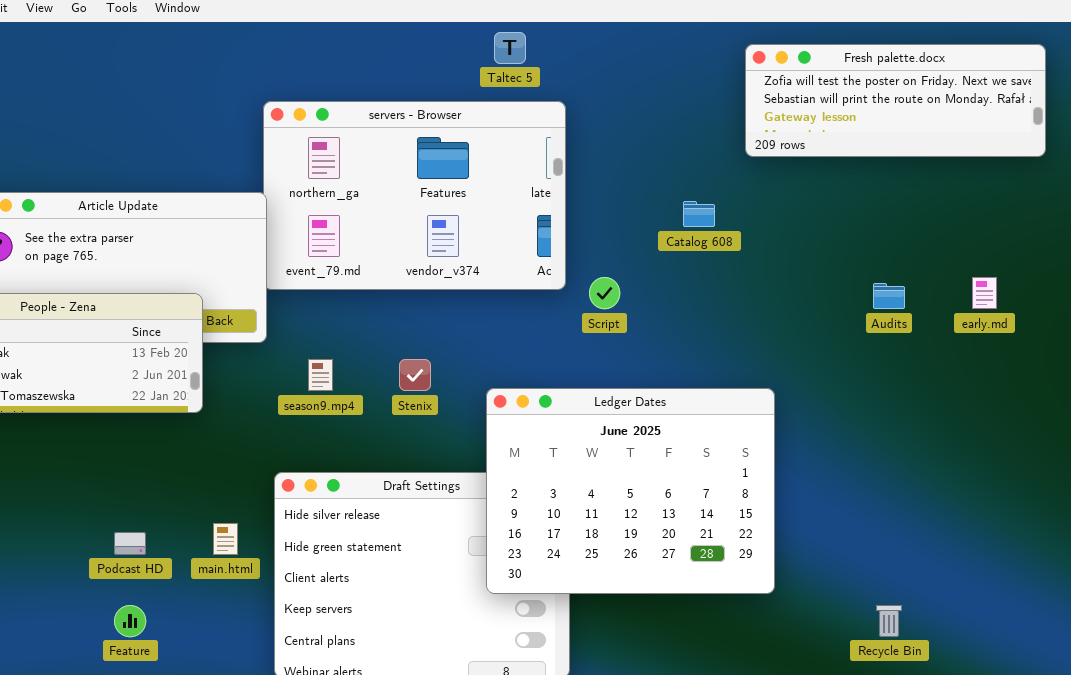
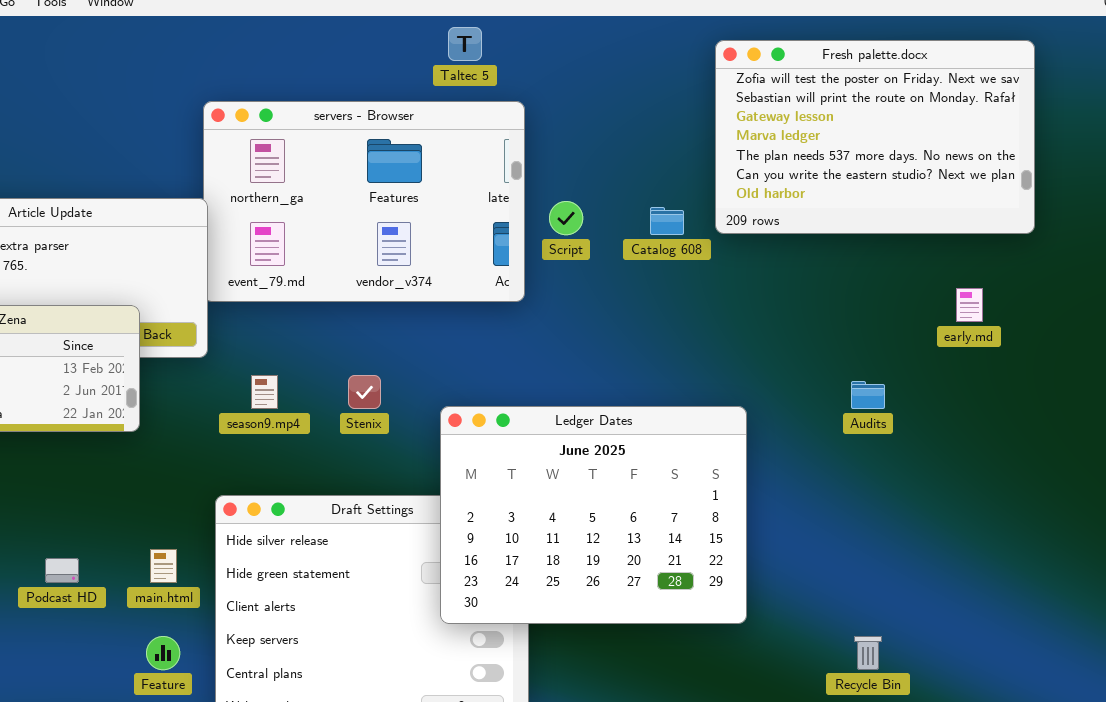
Fresh palette.docx: [745,44,1046,157] -> [715,40,1035,234], resized
Script: [589,277,620,309] -> [549,201,583,235], moved
Audits: [873,283,905,309] -> [851,381,885,409], moved
Feature: [114,605,146,637] -> [146,636,180,670], moved

